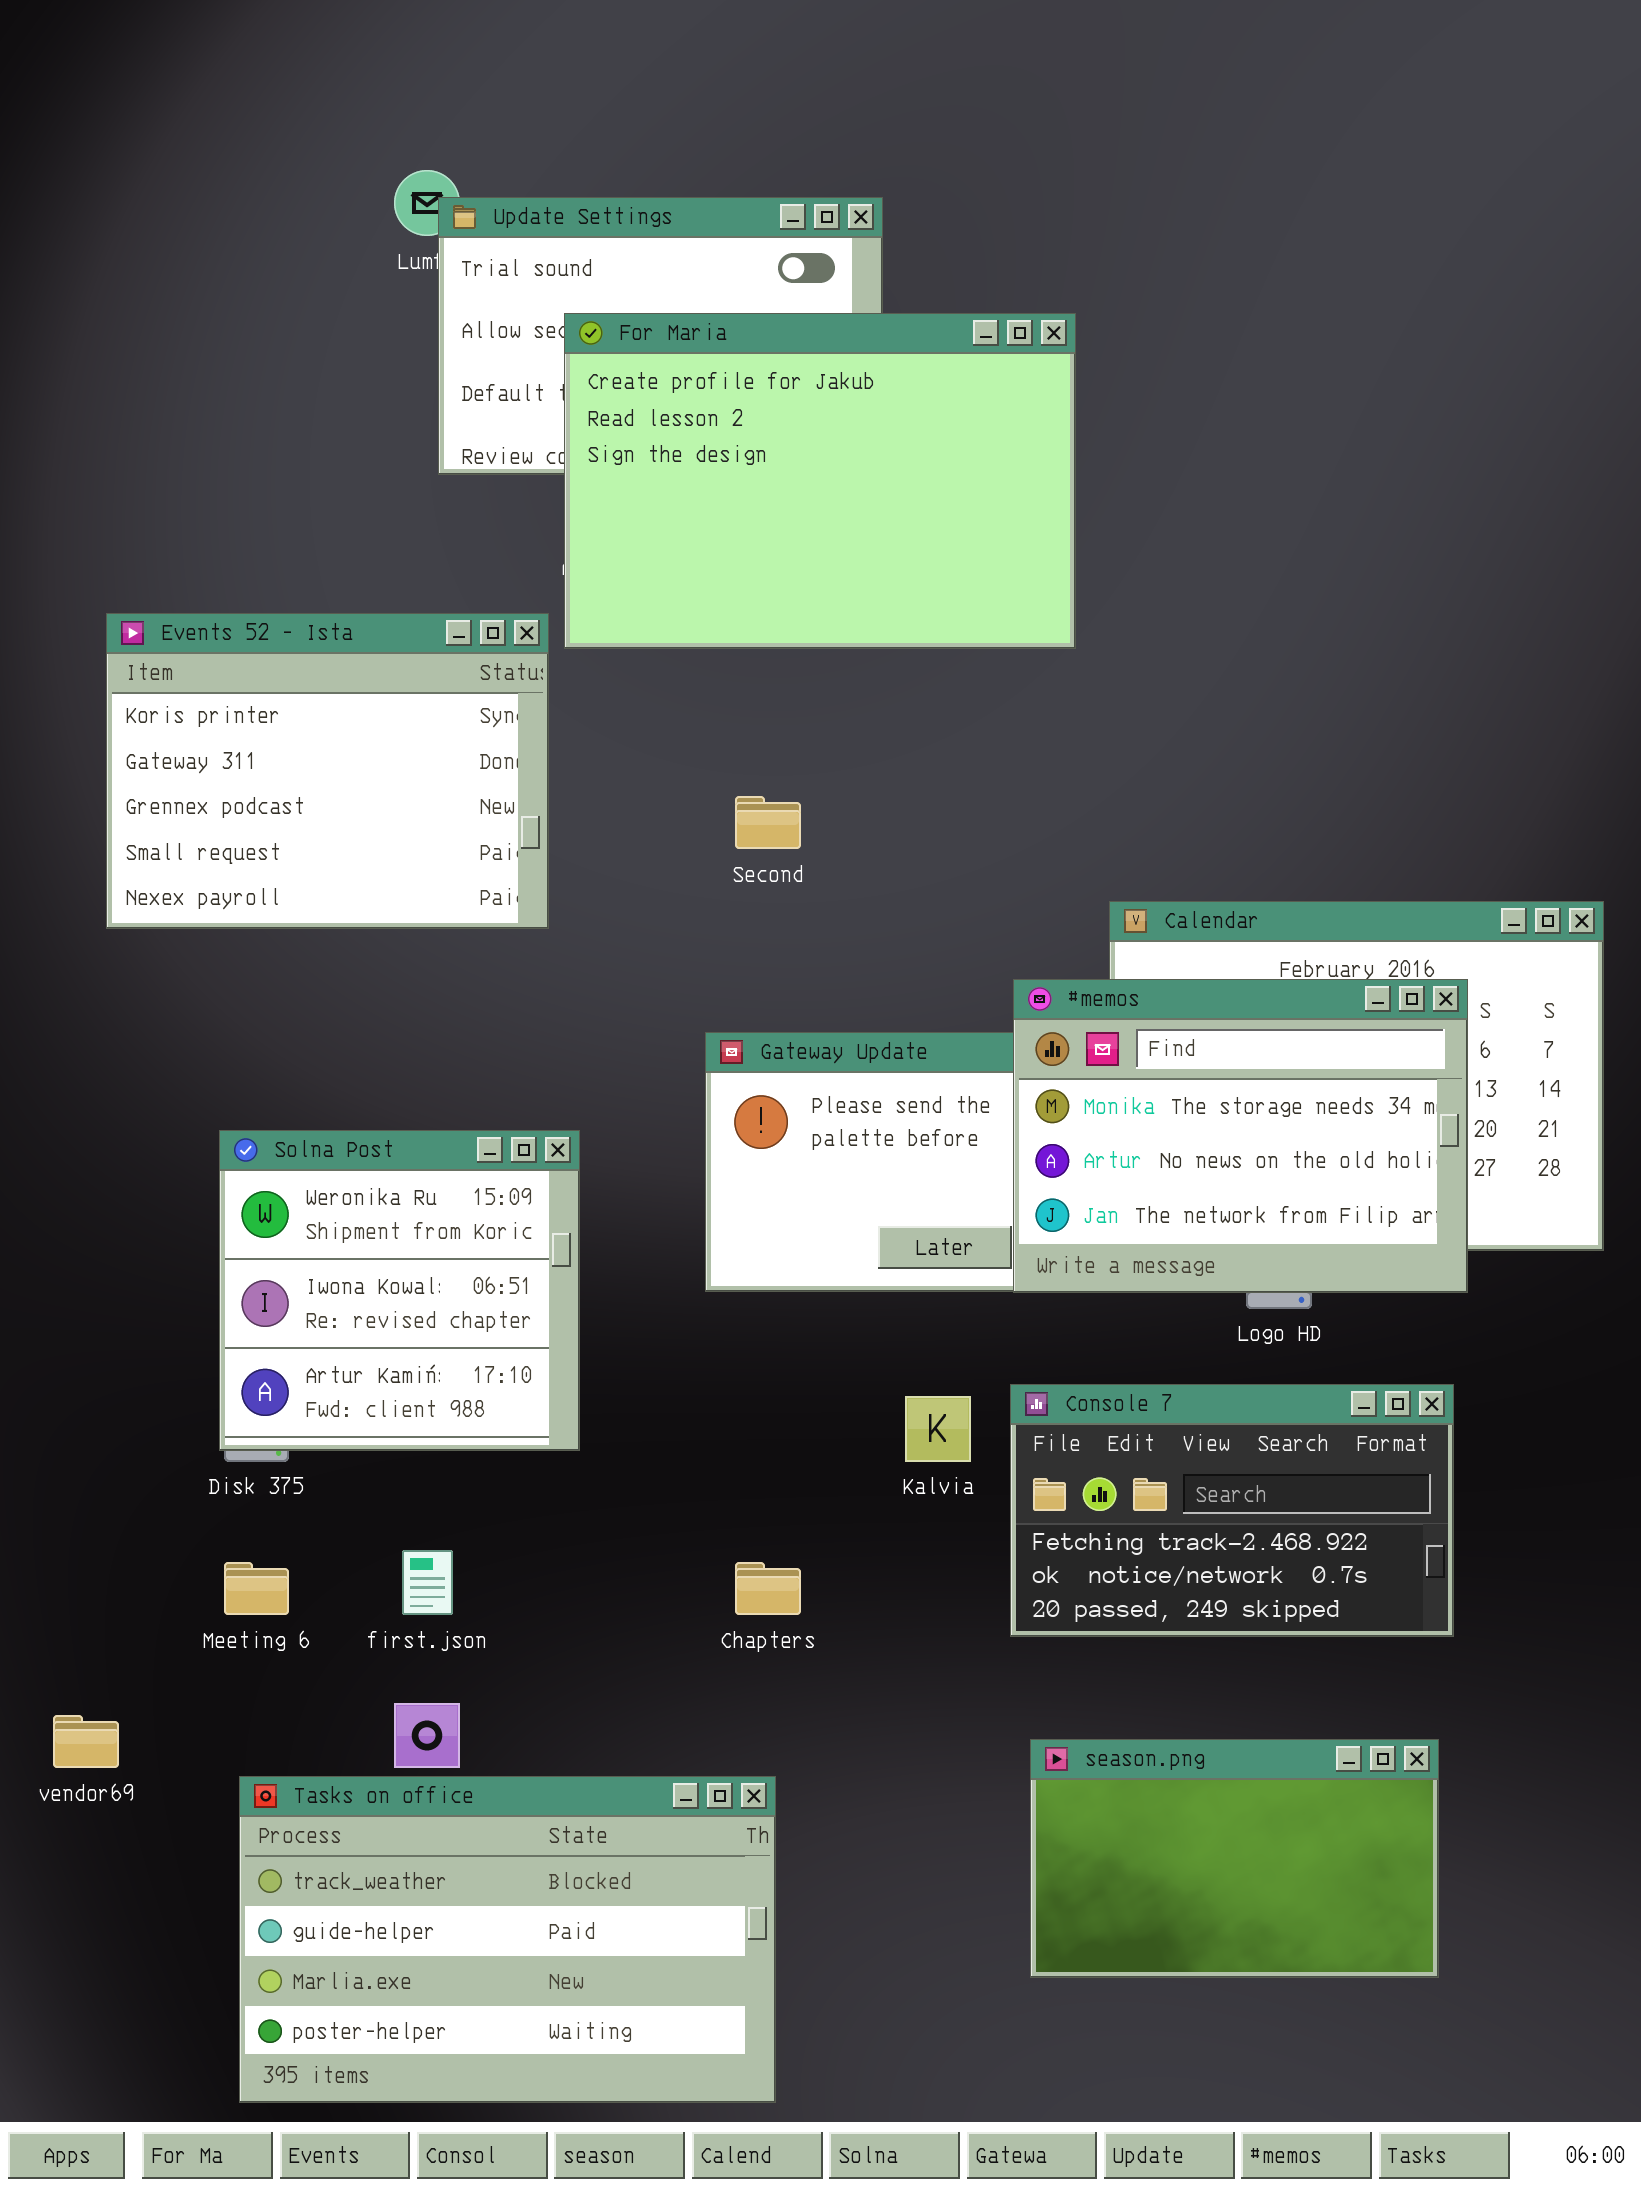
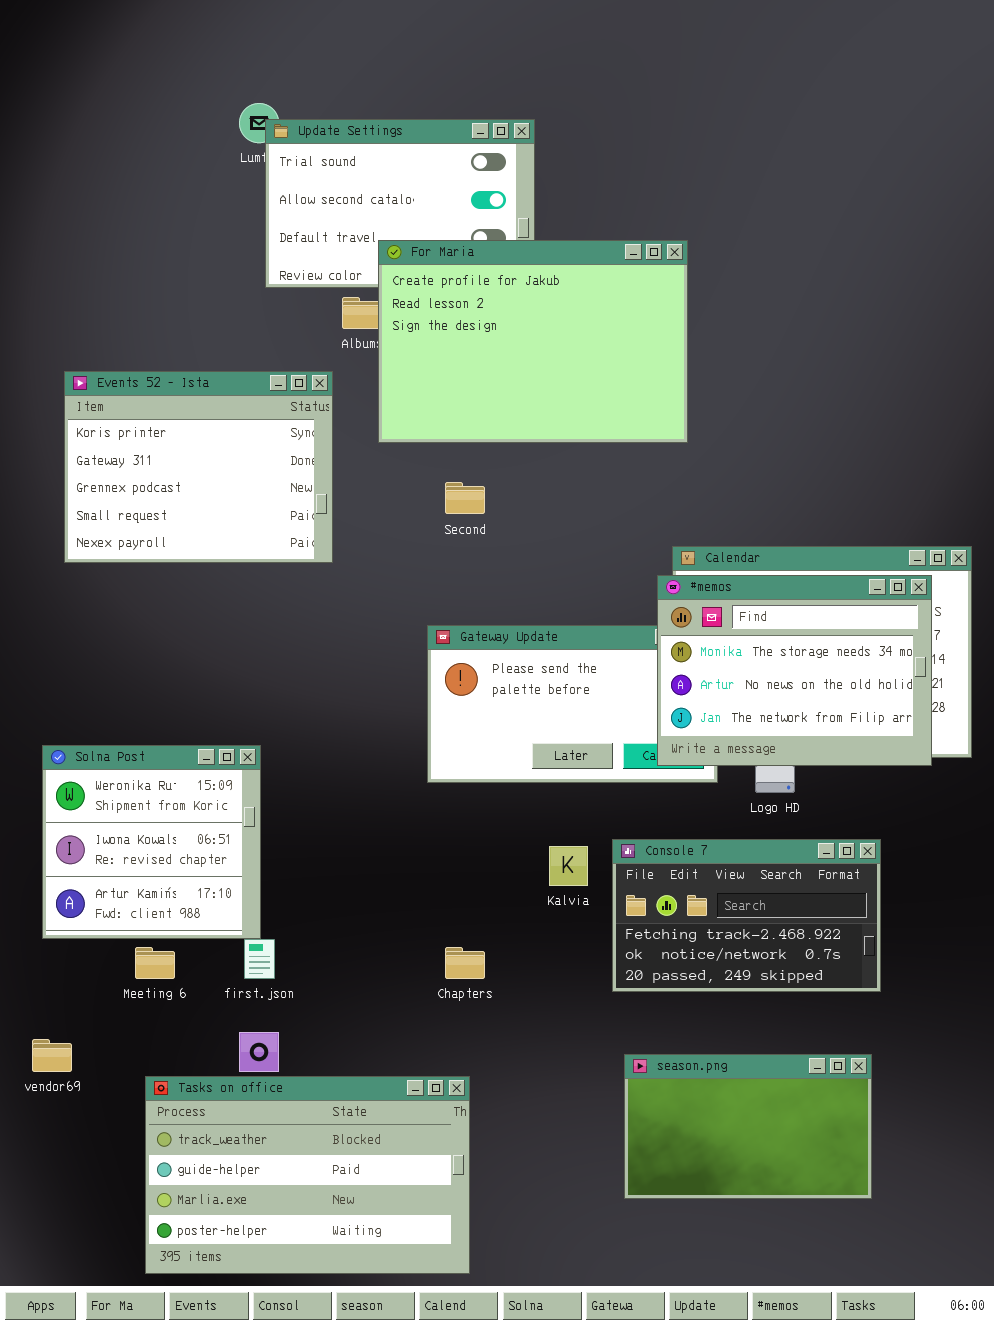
For Maria: [564,313,1076,649] -> [378,240,688,443], moved
#memos: [1013,979,1468,1293] -> [657,575,932,766], moved
Solna Post: [219,1130,580,1451] -> [42,745,261,939], moved

